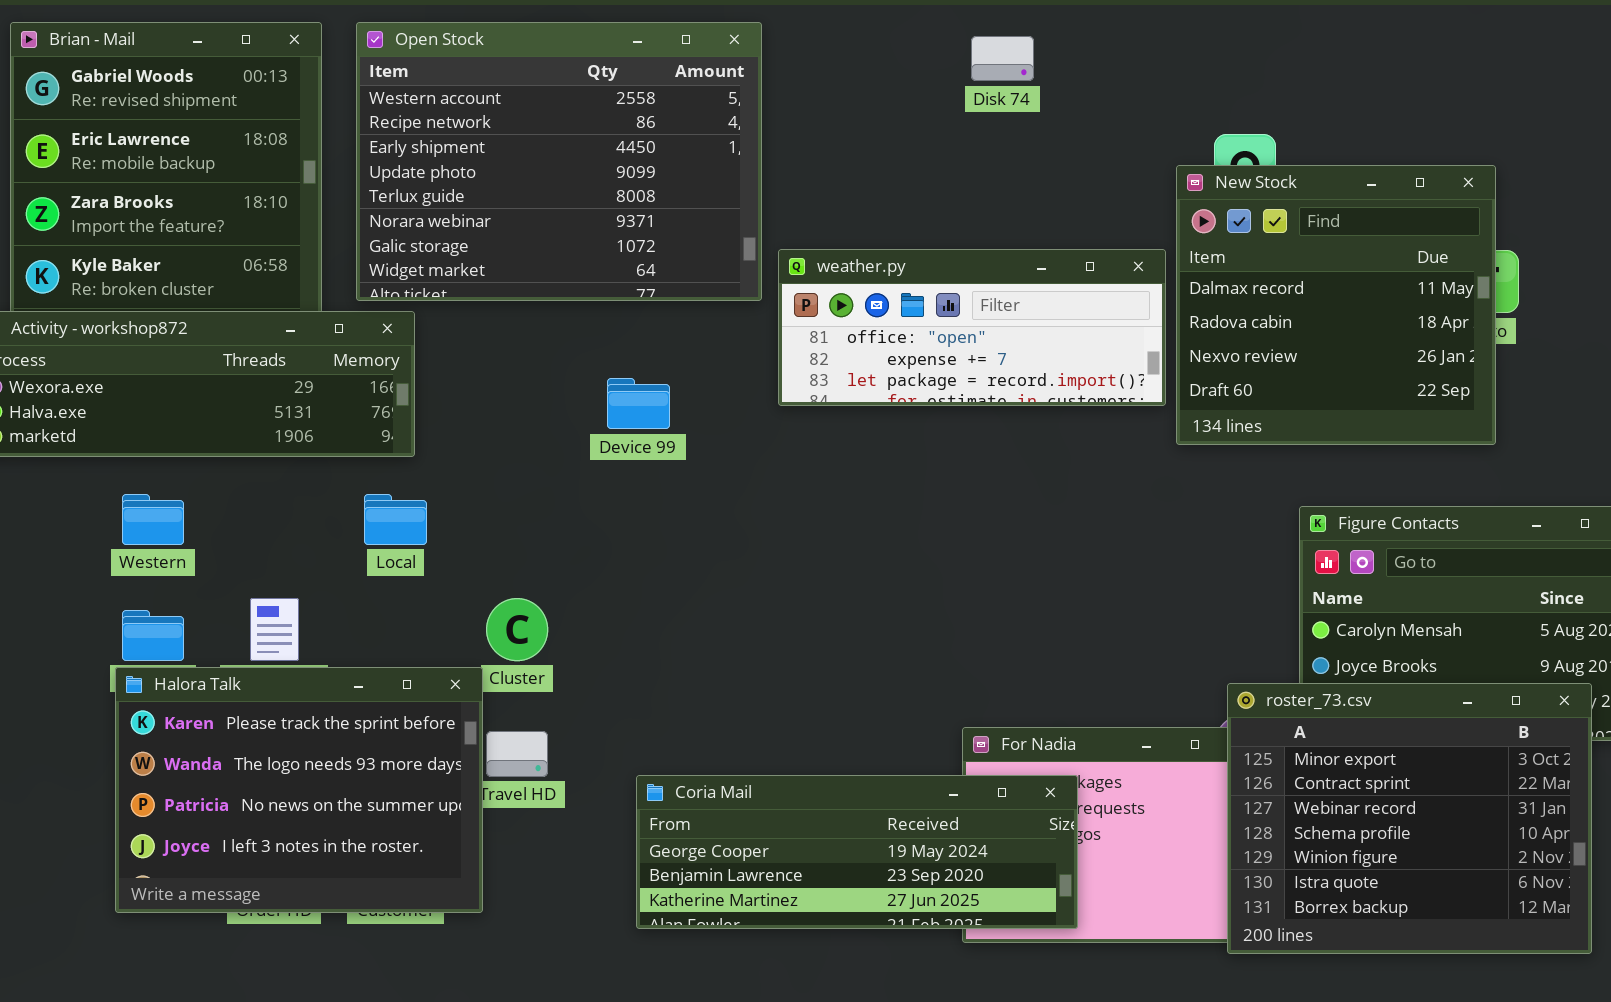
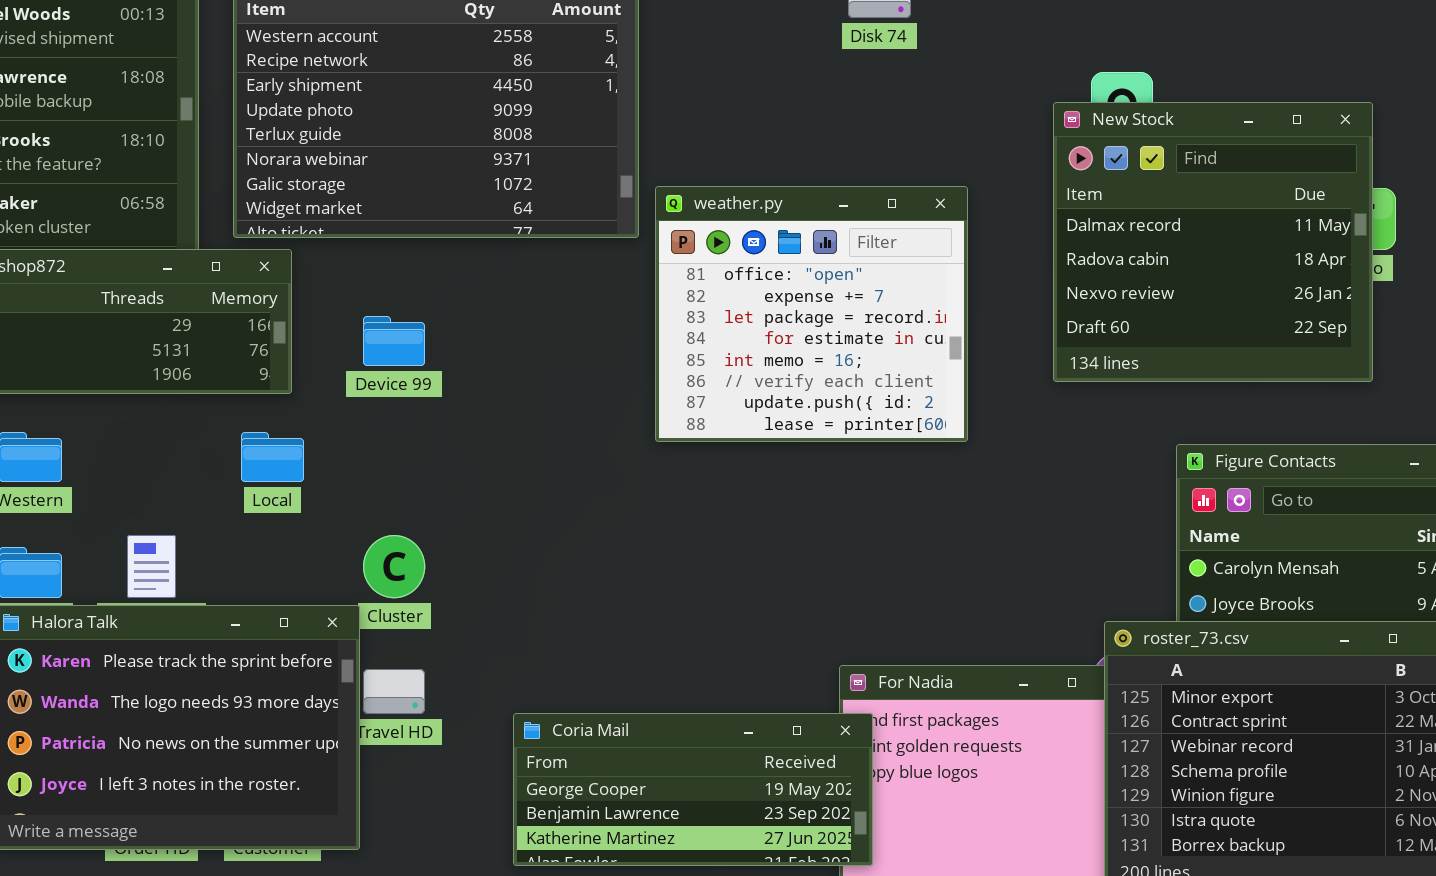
weather.py: [778,249,1166,406] -> [655,186,968,442], resized
Device 99: [607,378,670,429] -> [363,316,425,366], moved
Coria Mail: [636,775,1078,929] -> [513,713,873,866], resized

